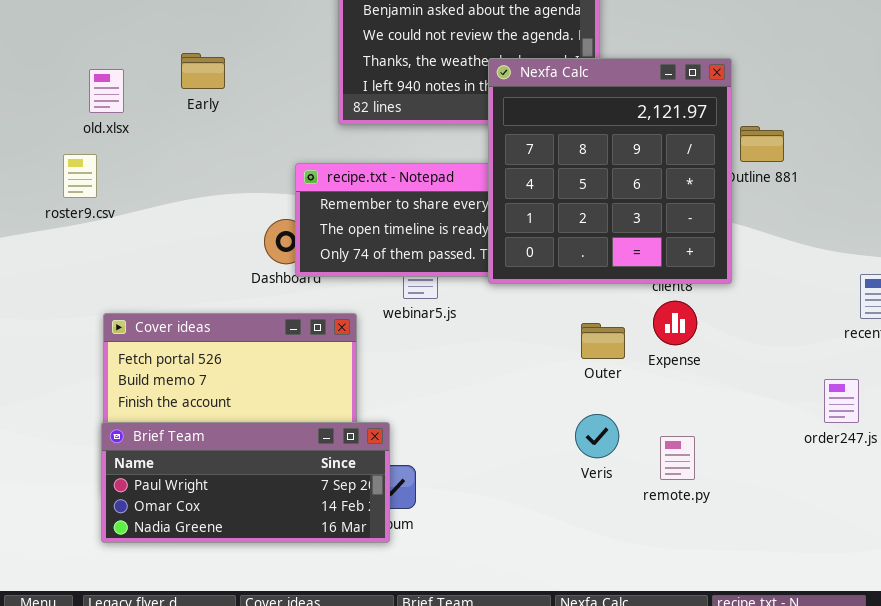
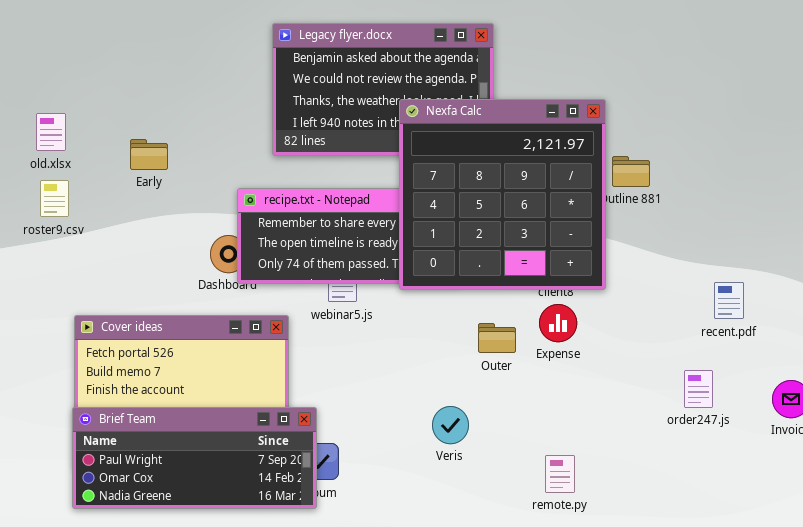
Early: [181,53,225,89] -> [130,139,168,170], moved
old.xlsx: [89,69,124,113] -> [36,113,66,151], moved
Veris: [575,414,619,458] -> [432,406,469,444], moved
remote.py: [660,436,695,480] -> [545,455,575,493], moved

